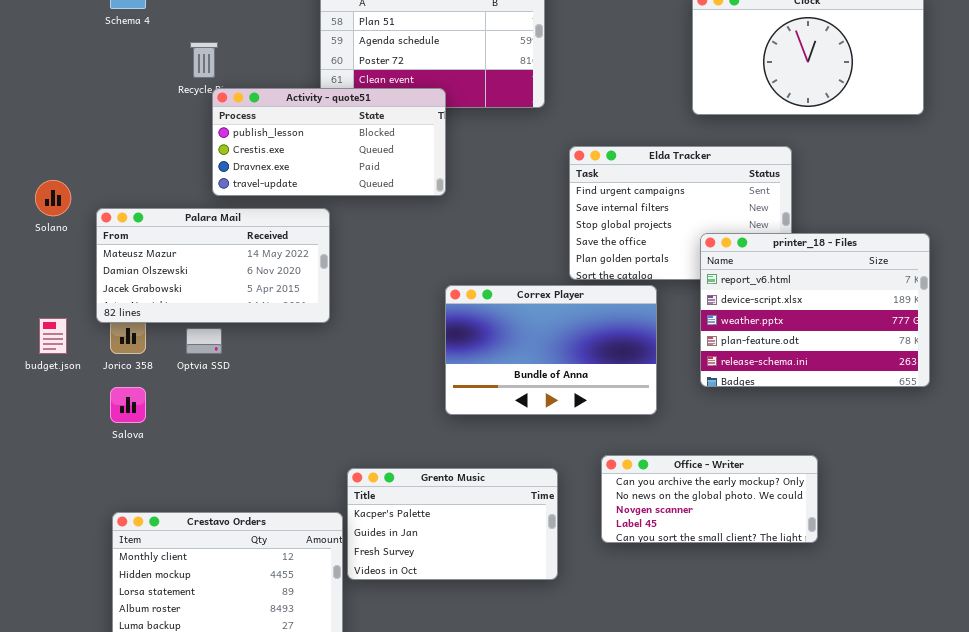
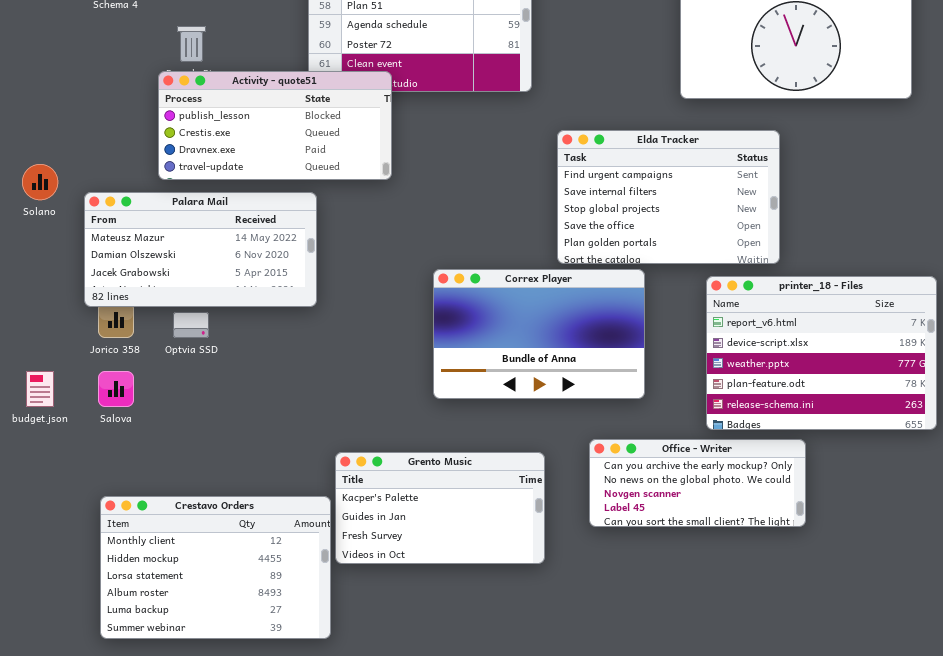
Activity - quote51: [212,88,446,196] -> [158,71,392,180], moved
printer_18 - Files: [700,233,930,387] -> [706,276,937,430], moved
budget.json: [39,318,67,354] -> [26,371,54,407], moved

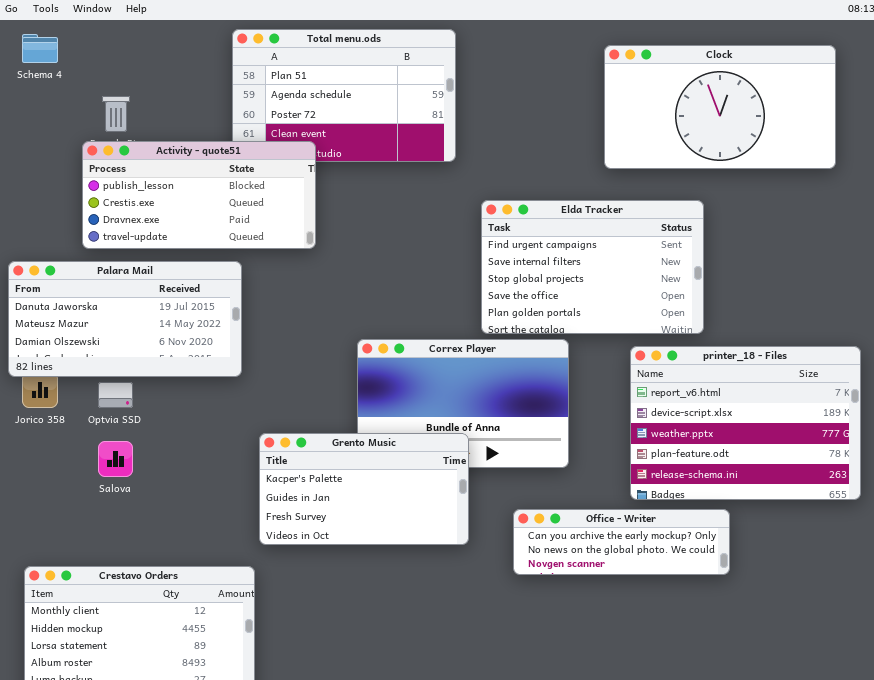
Palara Mail: [84,192,317,307] -> [8,261,242,377], scrolled up 1 row
Salova: [98,371,134,407] -> [98,441,133,477], moved
Office - Writer: [589,439,806,527] -> [513,509,730,575], resized
Grento Music: [335,452,545,564] -> [259,433,469,545], moved

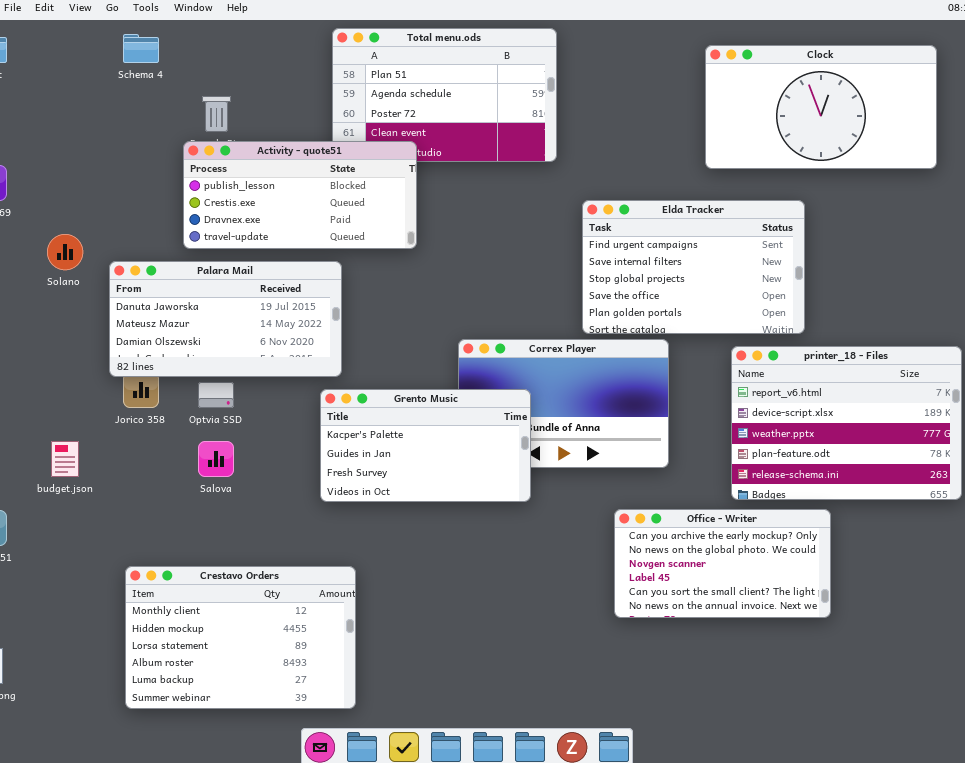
Grento Music: [259,433,469,545] -> [320,389,531,502], moved
Office - Writer: [513,509,730,575] -> [614,509,831,618], resized

